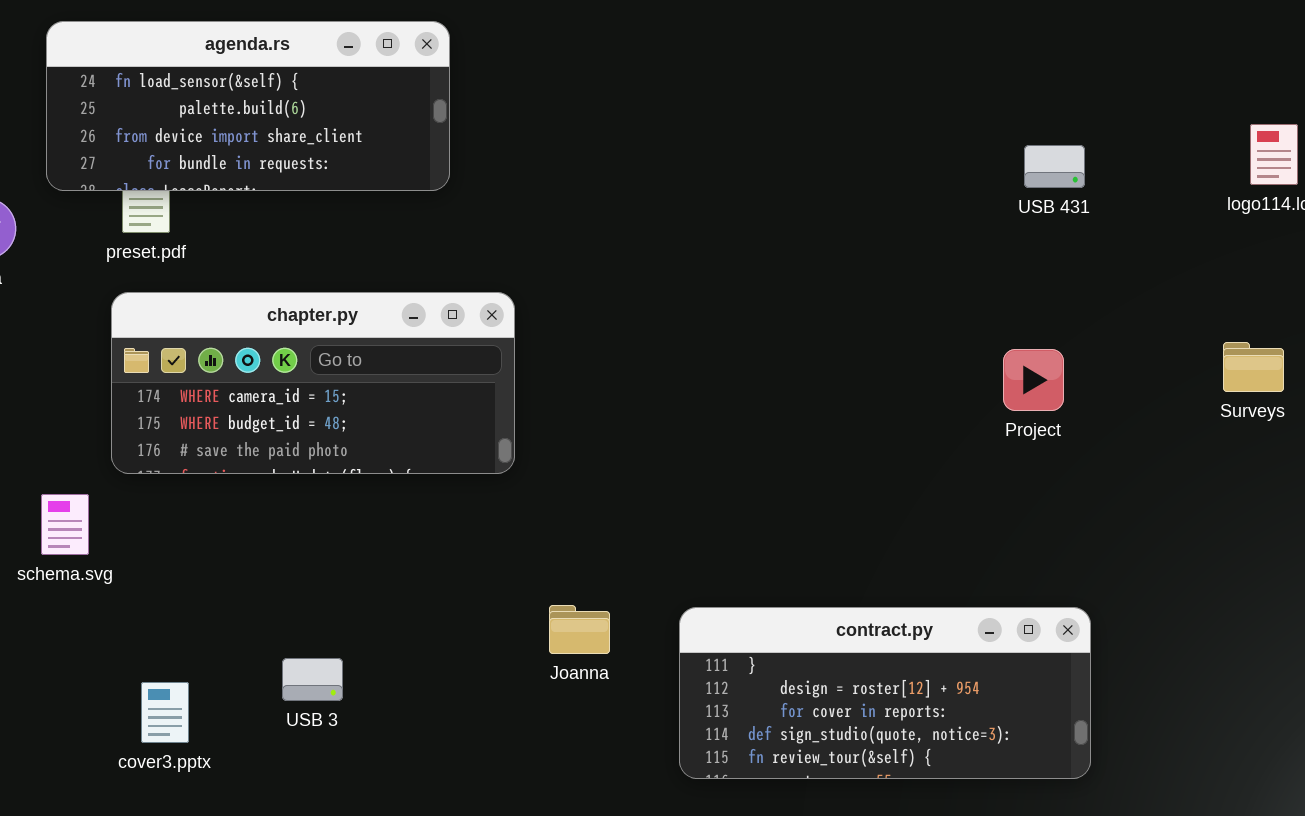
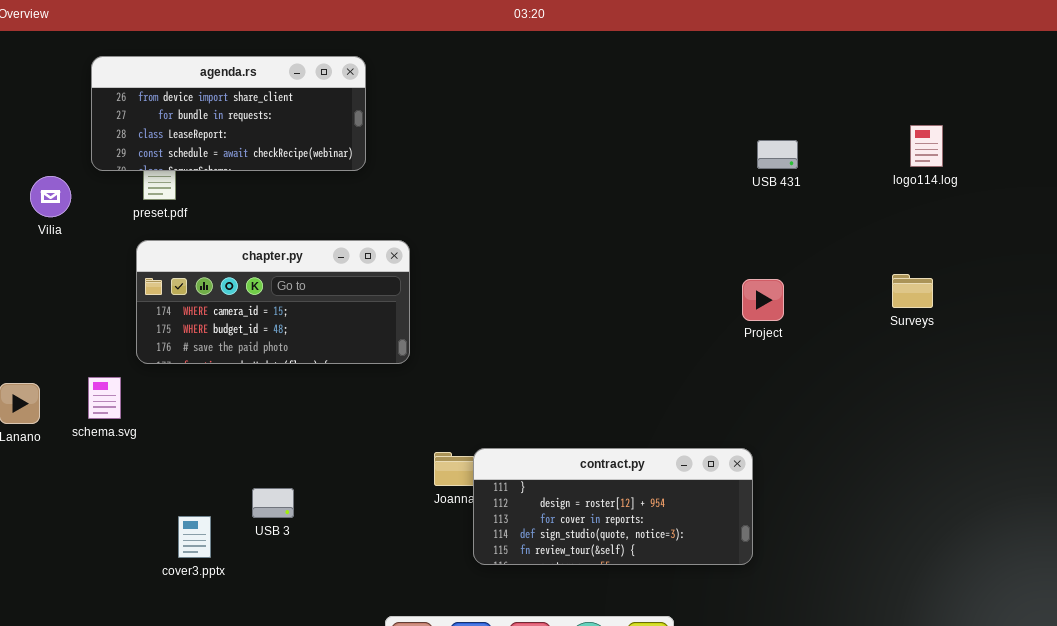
agenda.rs: [46,21,450,191] -> [91,56,366,171], scrolled down 2 rows
contract.py: [679,607,1091,779] -> [473,448,753,565], moved
cover3.pptx: [141,682,189,743] -> [178,516,211,558], moved

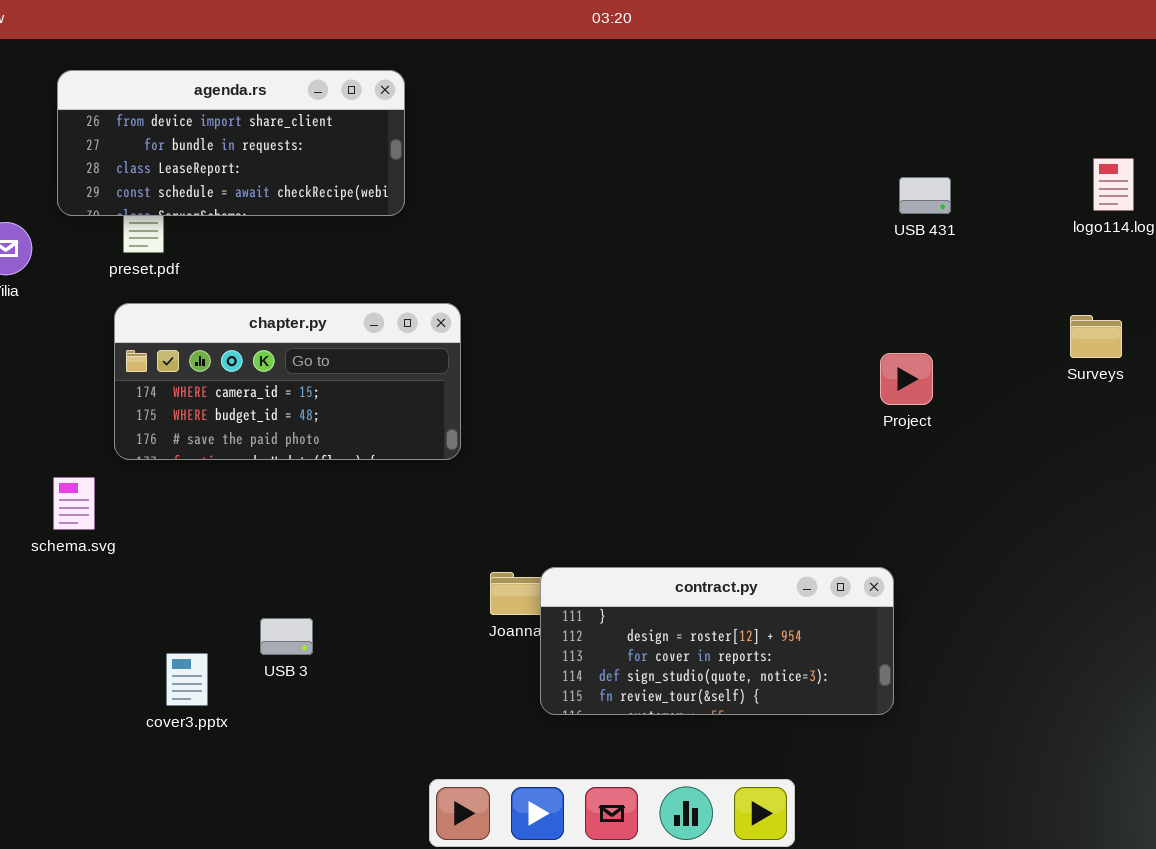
Surveys: [892,274,933,308] -> [1070,315,1122,358], moved

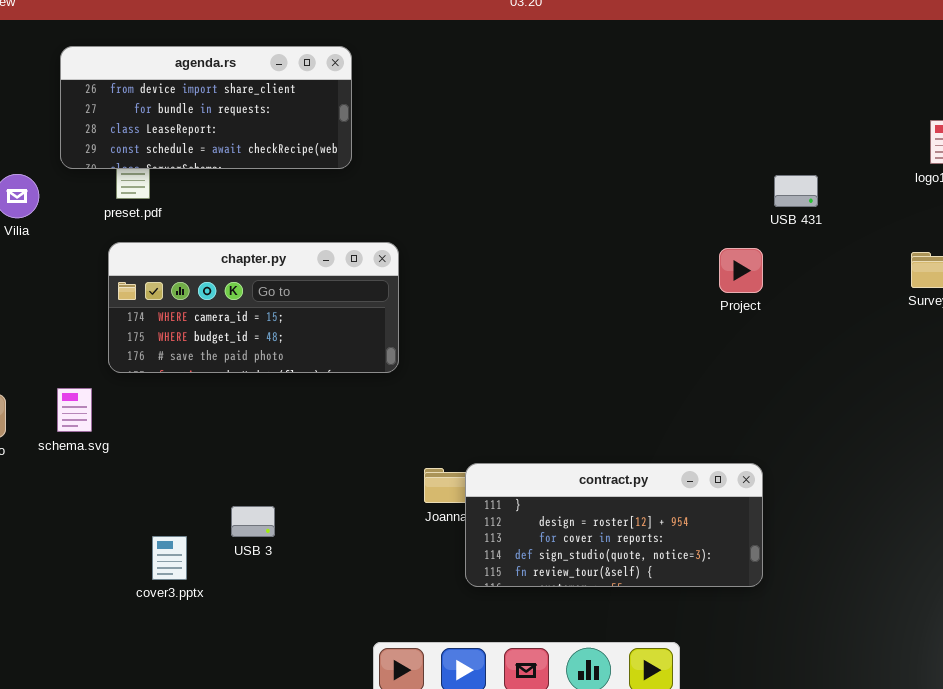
USB 431: [899,177,951,214] -> [774,175,818,207], moved
Project: [880,353,933,405] -> [719,248,763,293], moved

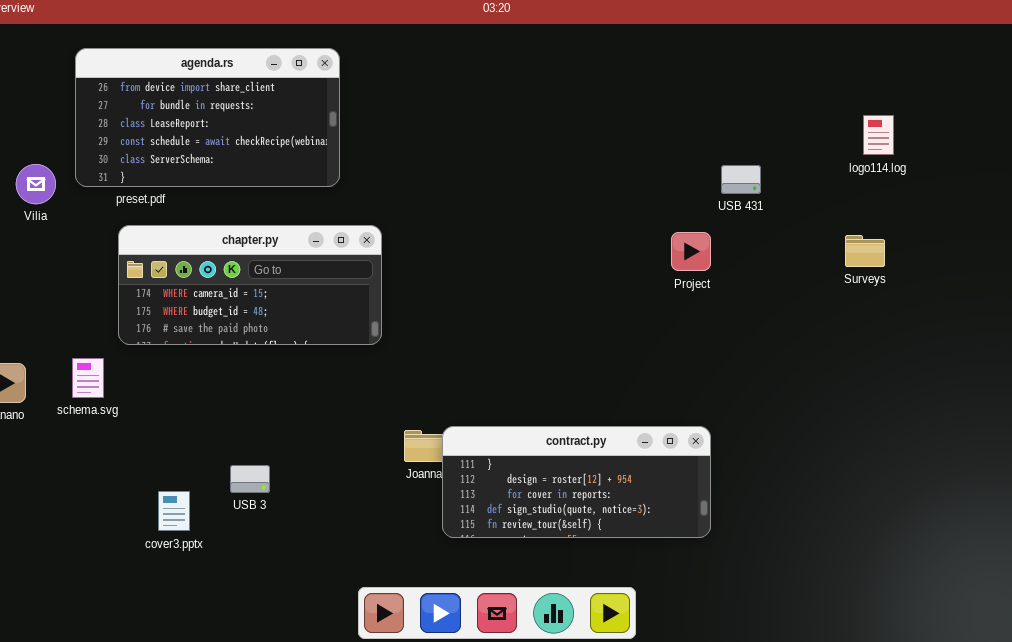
agenda.rs: [60,46,352,169] -> [75,48,340,187], resized

